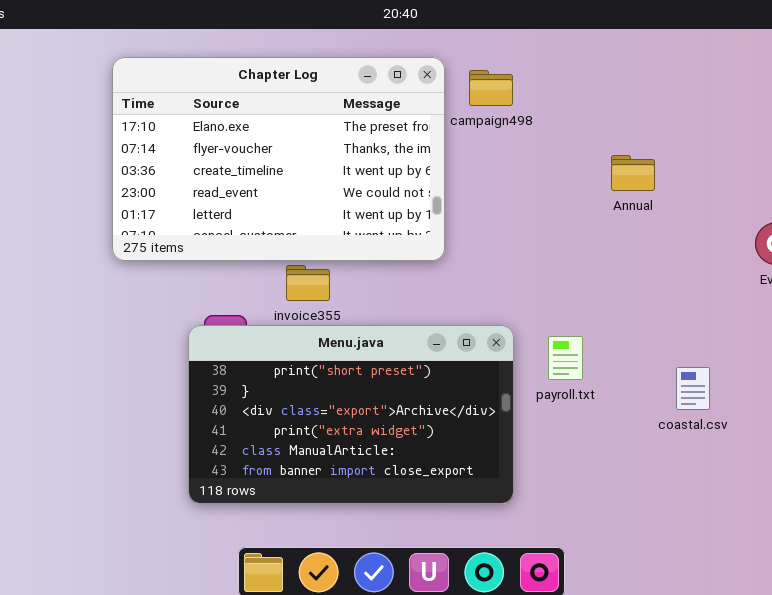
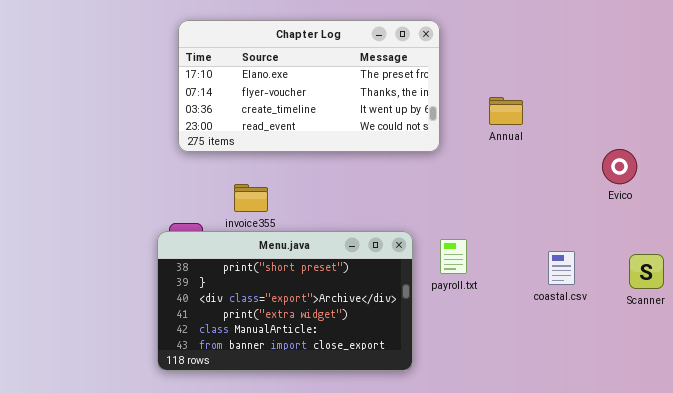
Chapter Log: [112,57,445,261] -> [178,20,440,152], moved, resized
coastal.csv: [676,367,710,410] -> [548,251,575,285], moved

